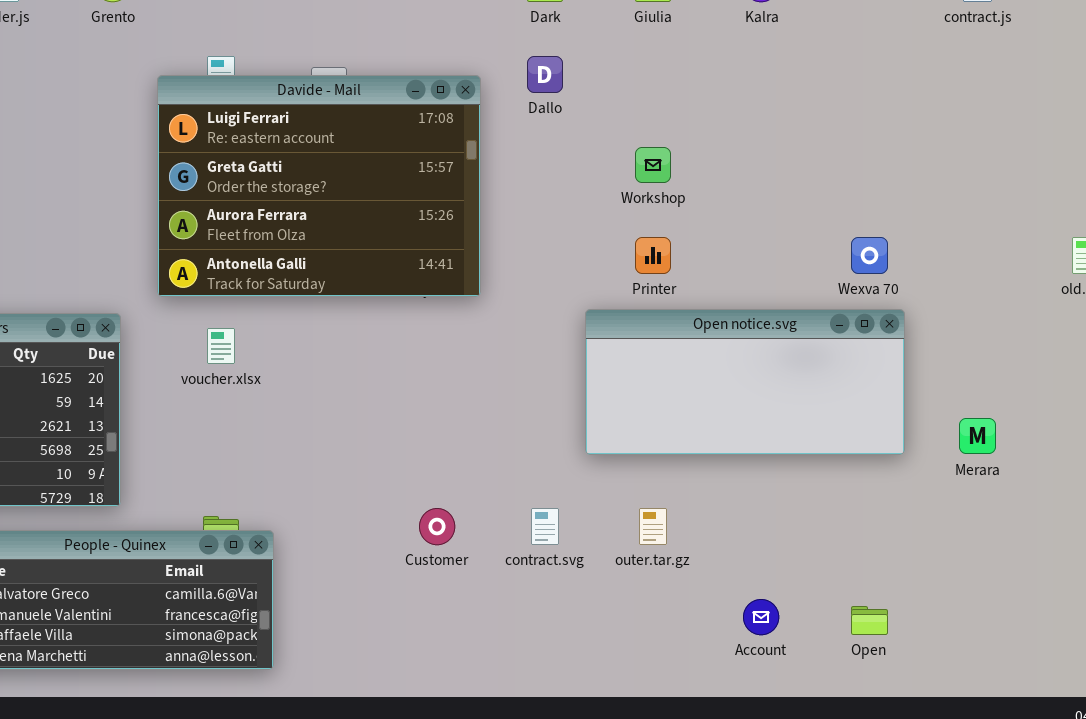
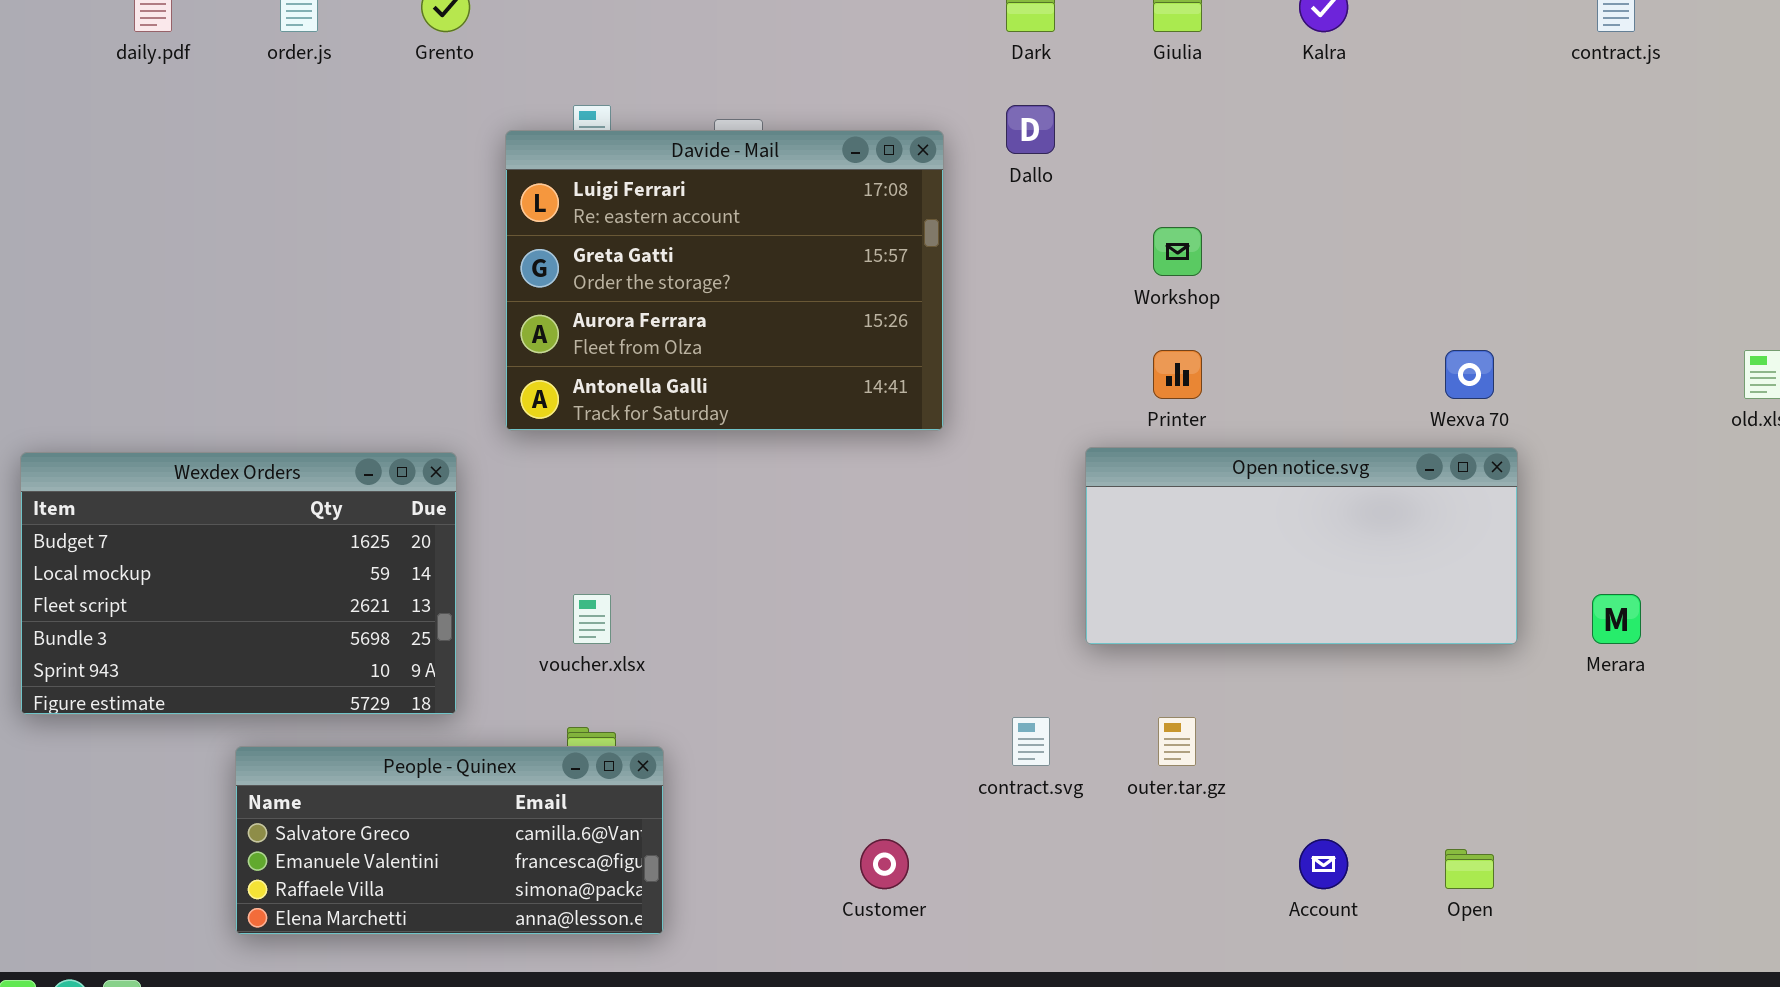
voucher.xlsx: [207,328,235,364] -> [573,594,611,644], moved
Customer: [419,508,455,545] -> [860,839,909,889], moved

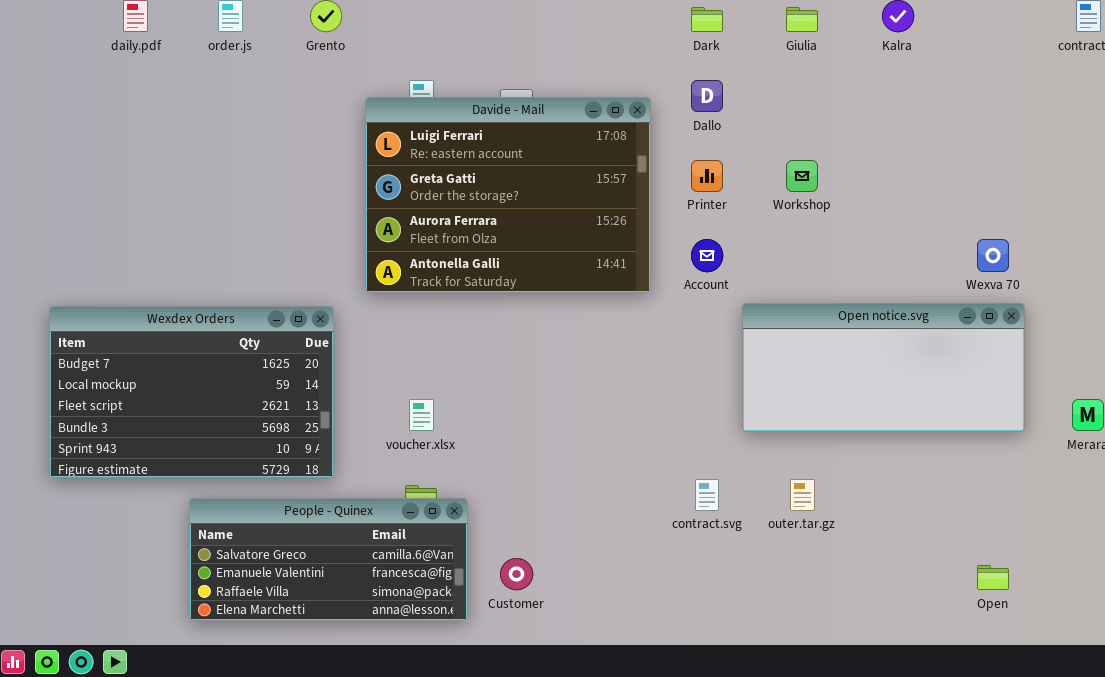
Printer: [1153,350,1202,399] -> [691,160,723,192], moved
Customer: [860,839,909,889] -> [500,558,533,590], moved
Account: [1299,839,1348,889] -> [691,239,723,272], moved

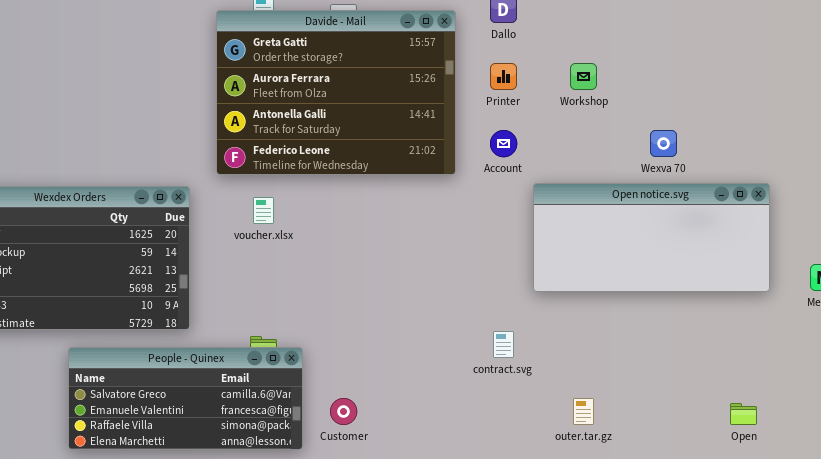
Davide - Mail: [365,97,651,293] -> [216,10,456,175], scrolled down 1 row
Wexva 70: [977,239,1009,272] -> [650,130,677,157], moved
voucher.xlsx: [409,399,434,431] -> [253,197,274,224], moved
outer.tar.gz: [790,479,815,511] -> [573,398,594,425], moved

